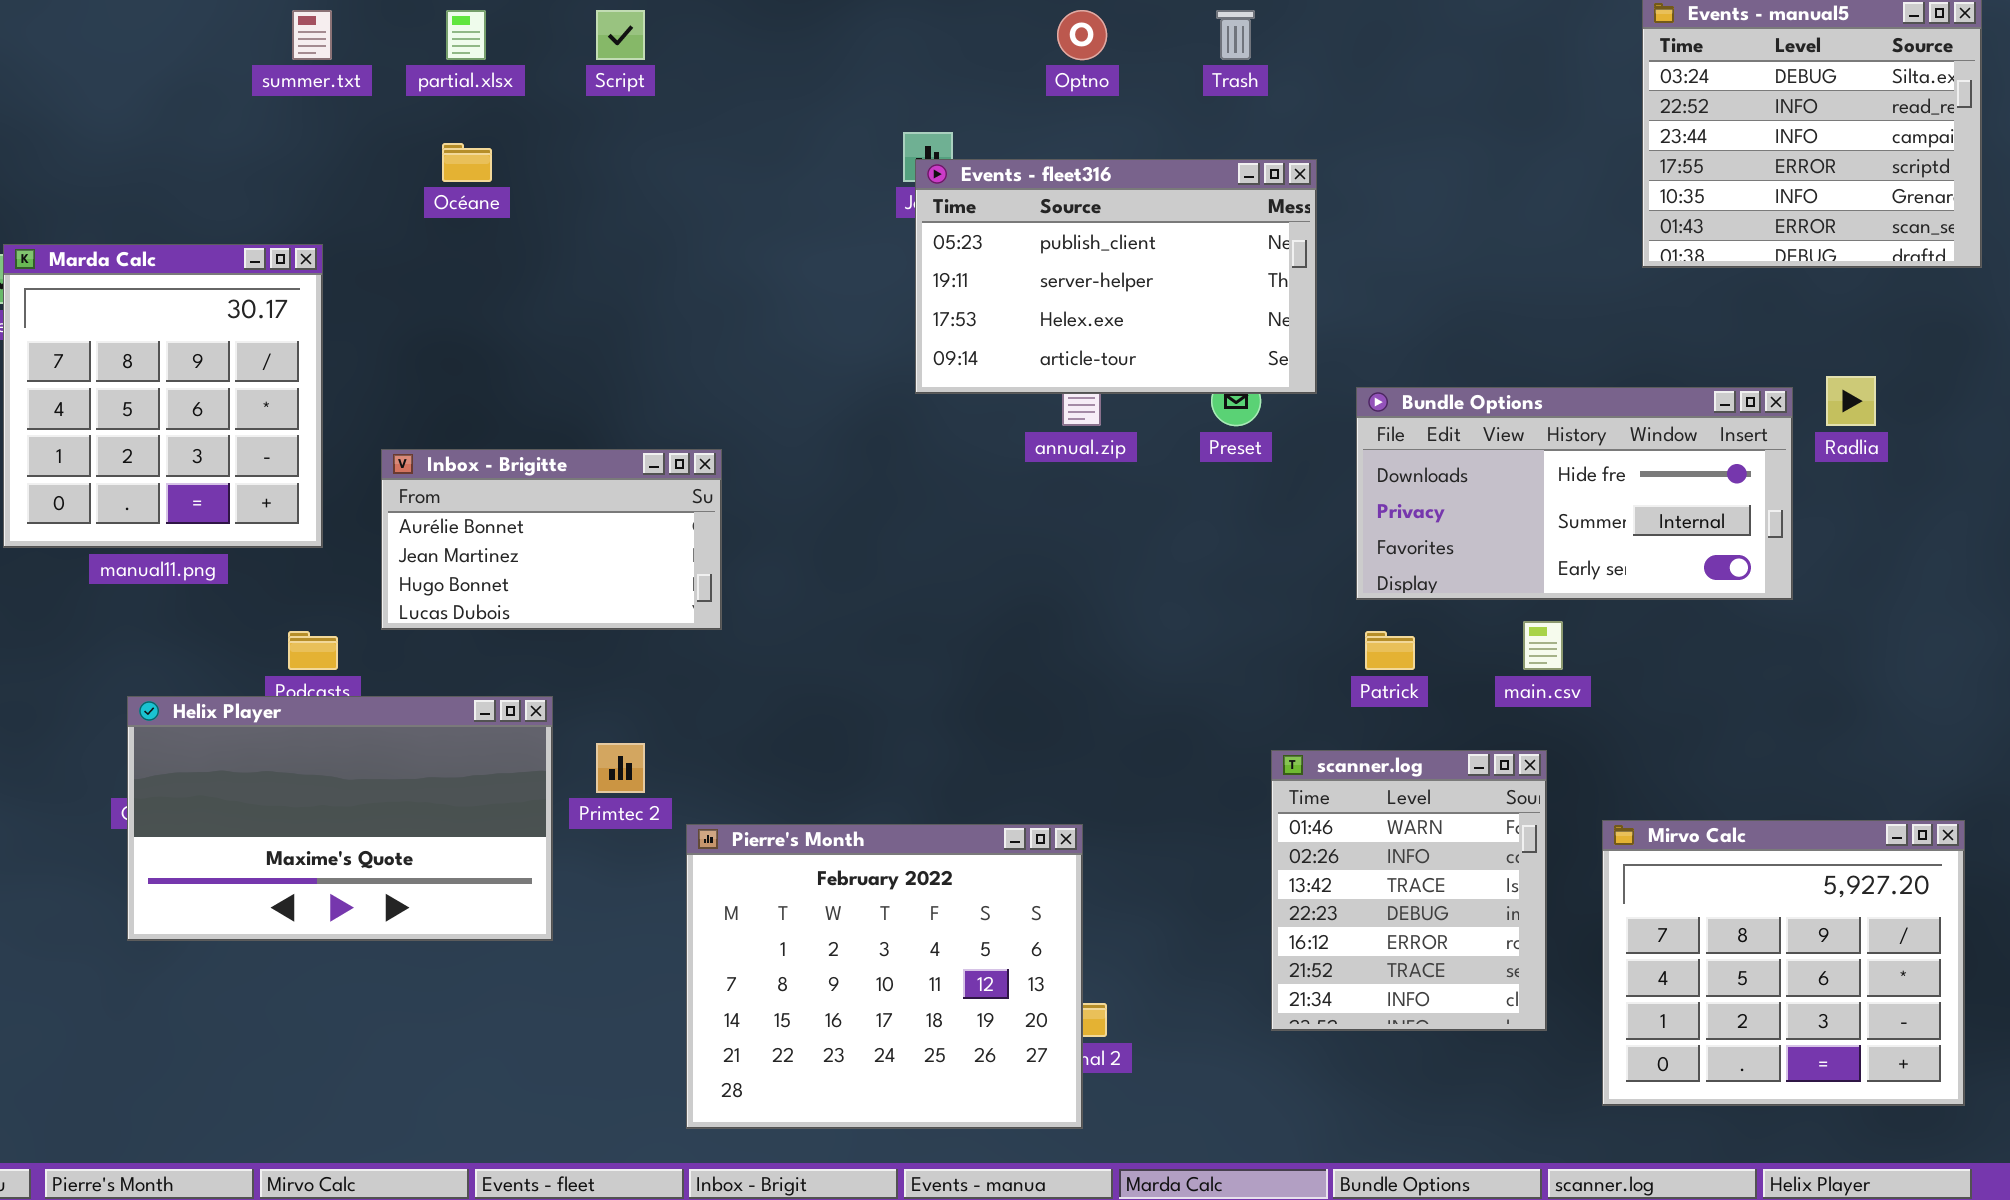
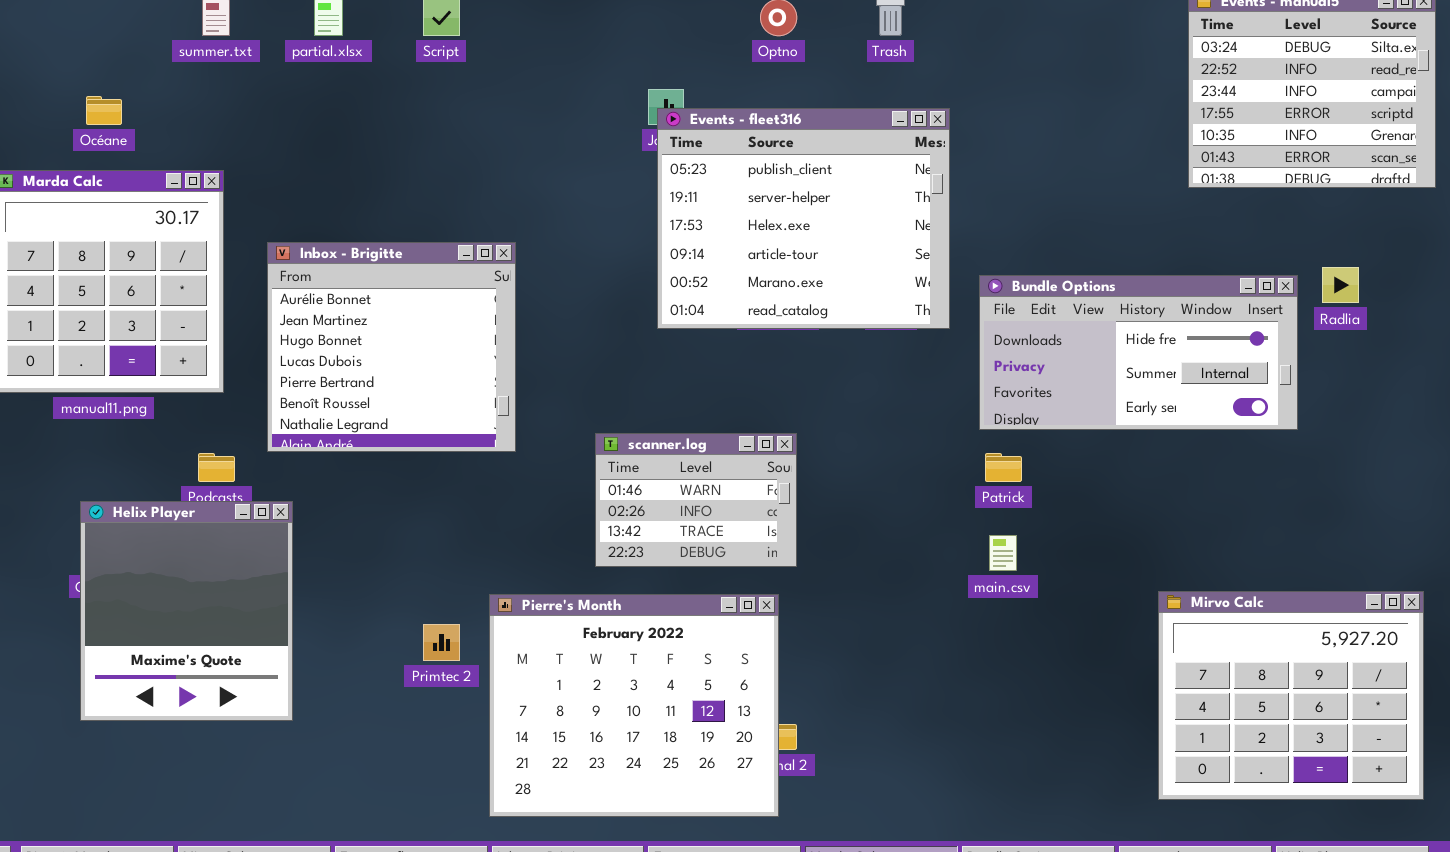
Océane: [442,143,492,182] -> [86,96,122,125], moved
Events - fleet316: [915,159,1317,394] -> [657,108,950,329], resized
Inbox - Brigitte: [381,449,722,630] -> [267,242,516,452], resized
main.csv: [1523,621,1563,670] -> [989,535,1017,571], moved
Helix Player: [127,696,553,941] -> [80,501,293,721], resized
Primtec 2: [596,743,645,793] -> [423,624,460,661], moved
scanner.log: [1271,750,1547,1031] -> [595,433,797,567], moved, resized

